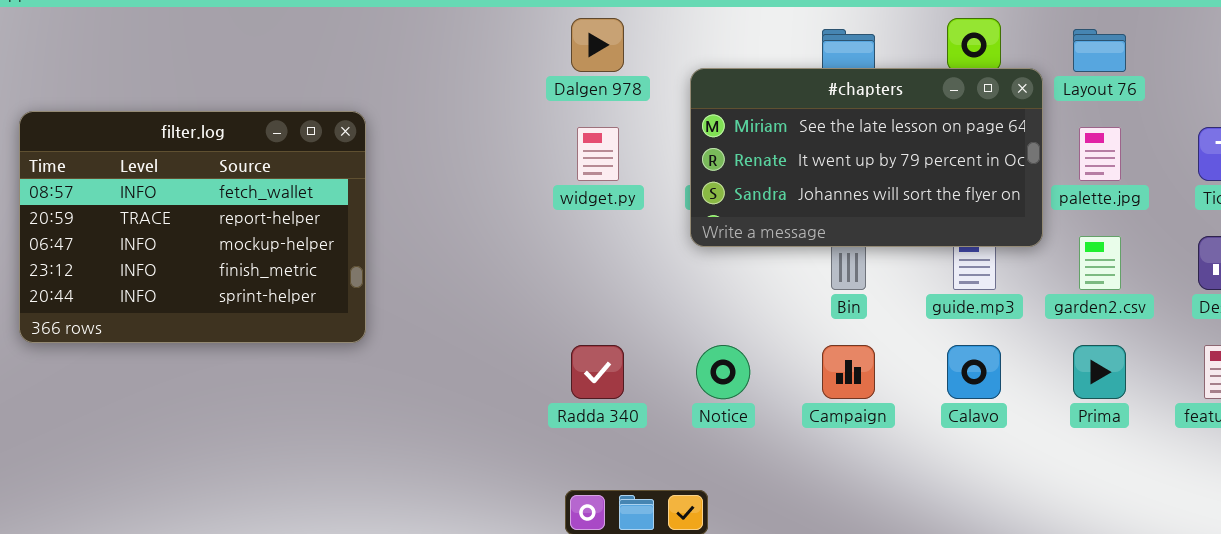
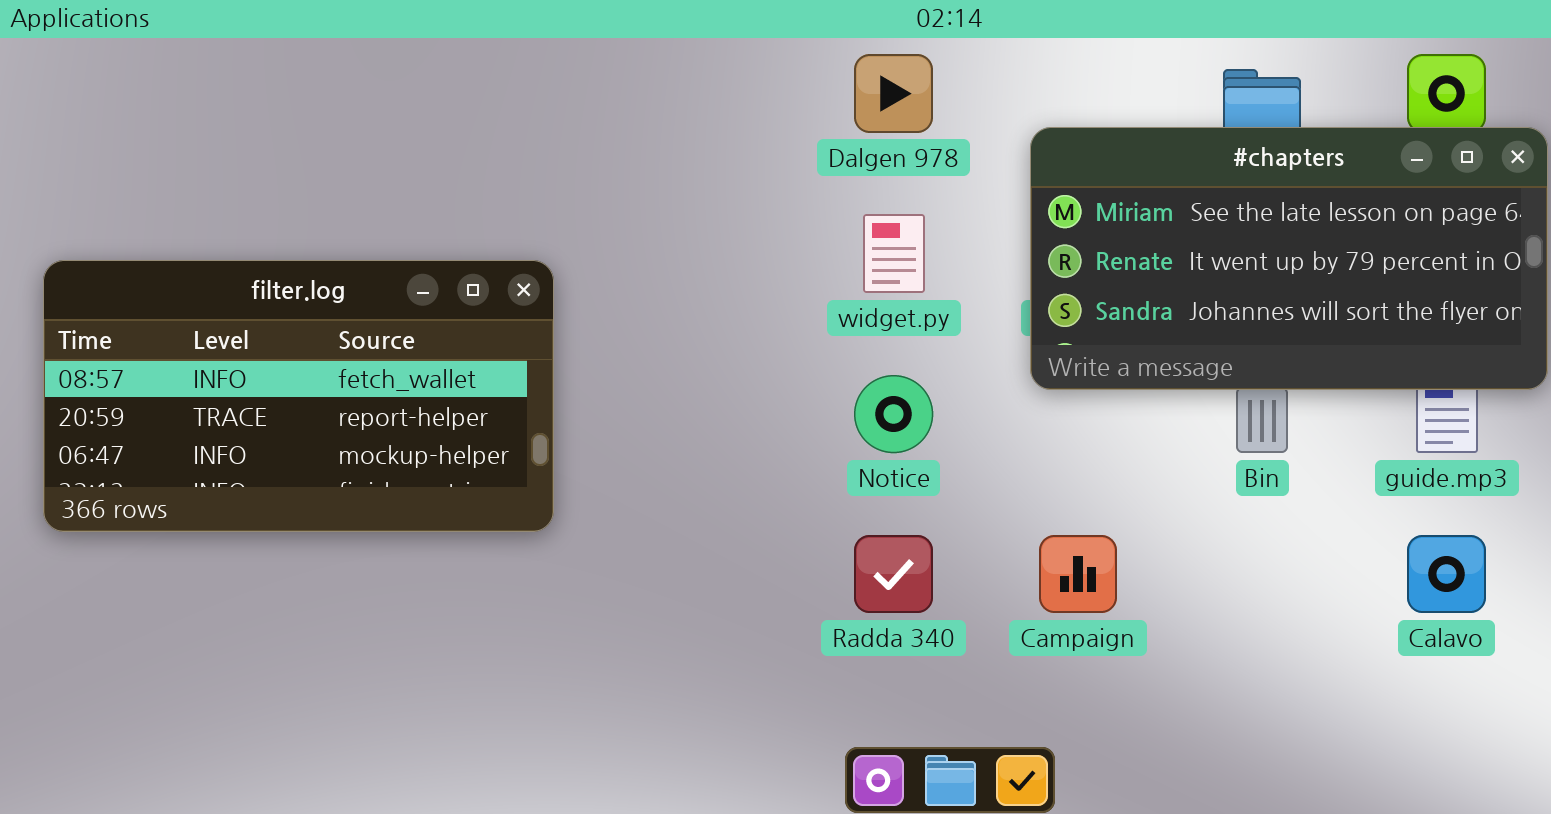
filter.log: [19,111,366,343] -> [43,260,554,532], resized
Notice: [696,345,750,399] -> [854,375,933,453], moved
Campaign: [822,345,875,399] -> [1039,535,1117,613], moved

